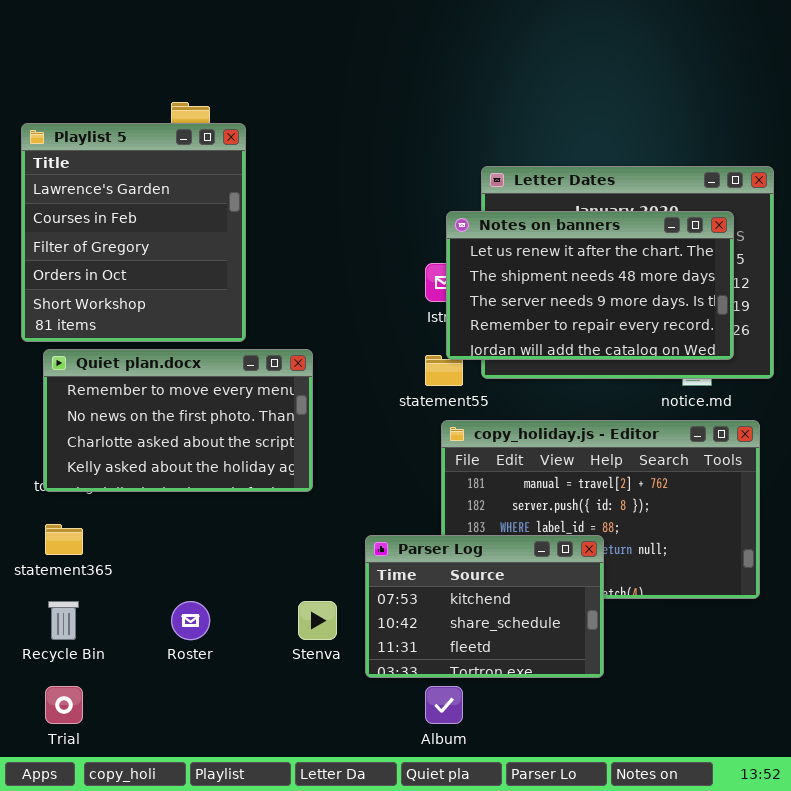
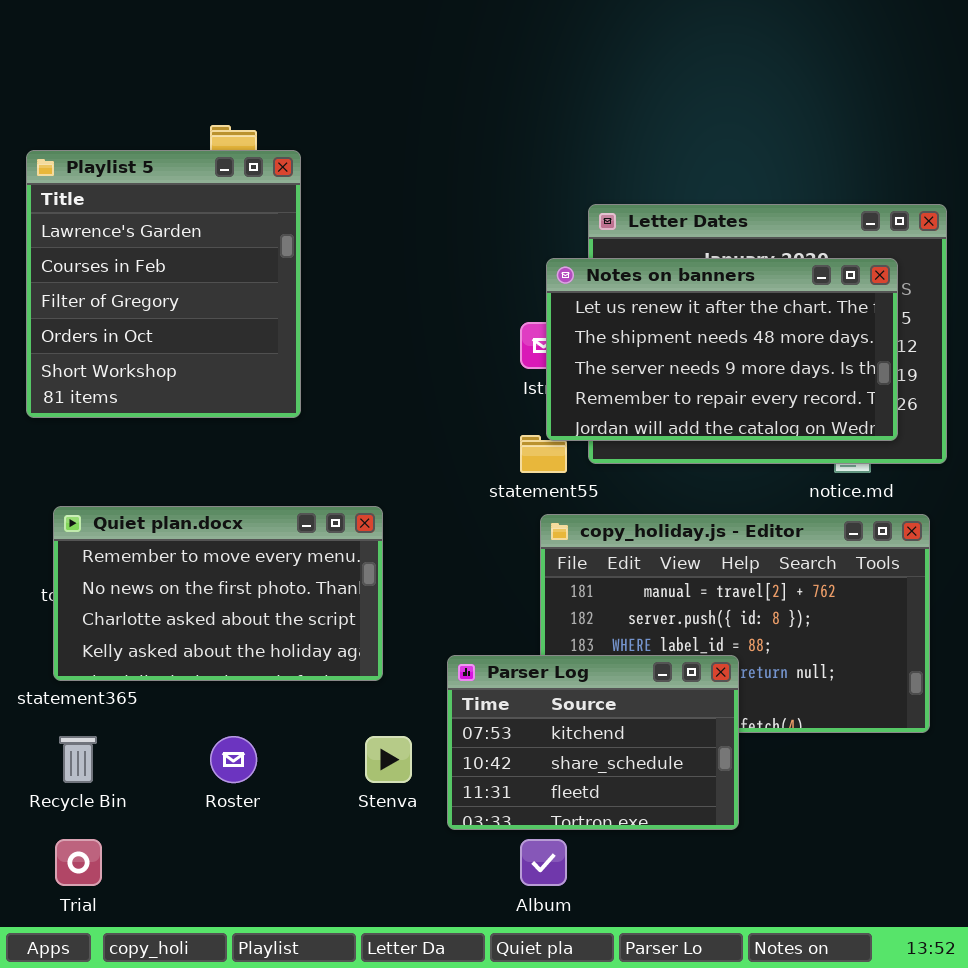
Quiet plan.docx: [43,349,313,492] -> [53,506,383,681], moved

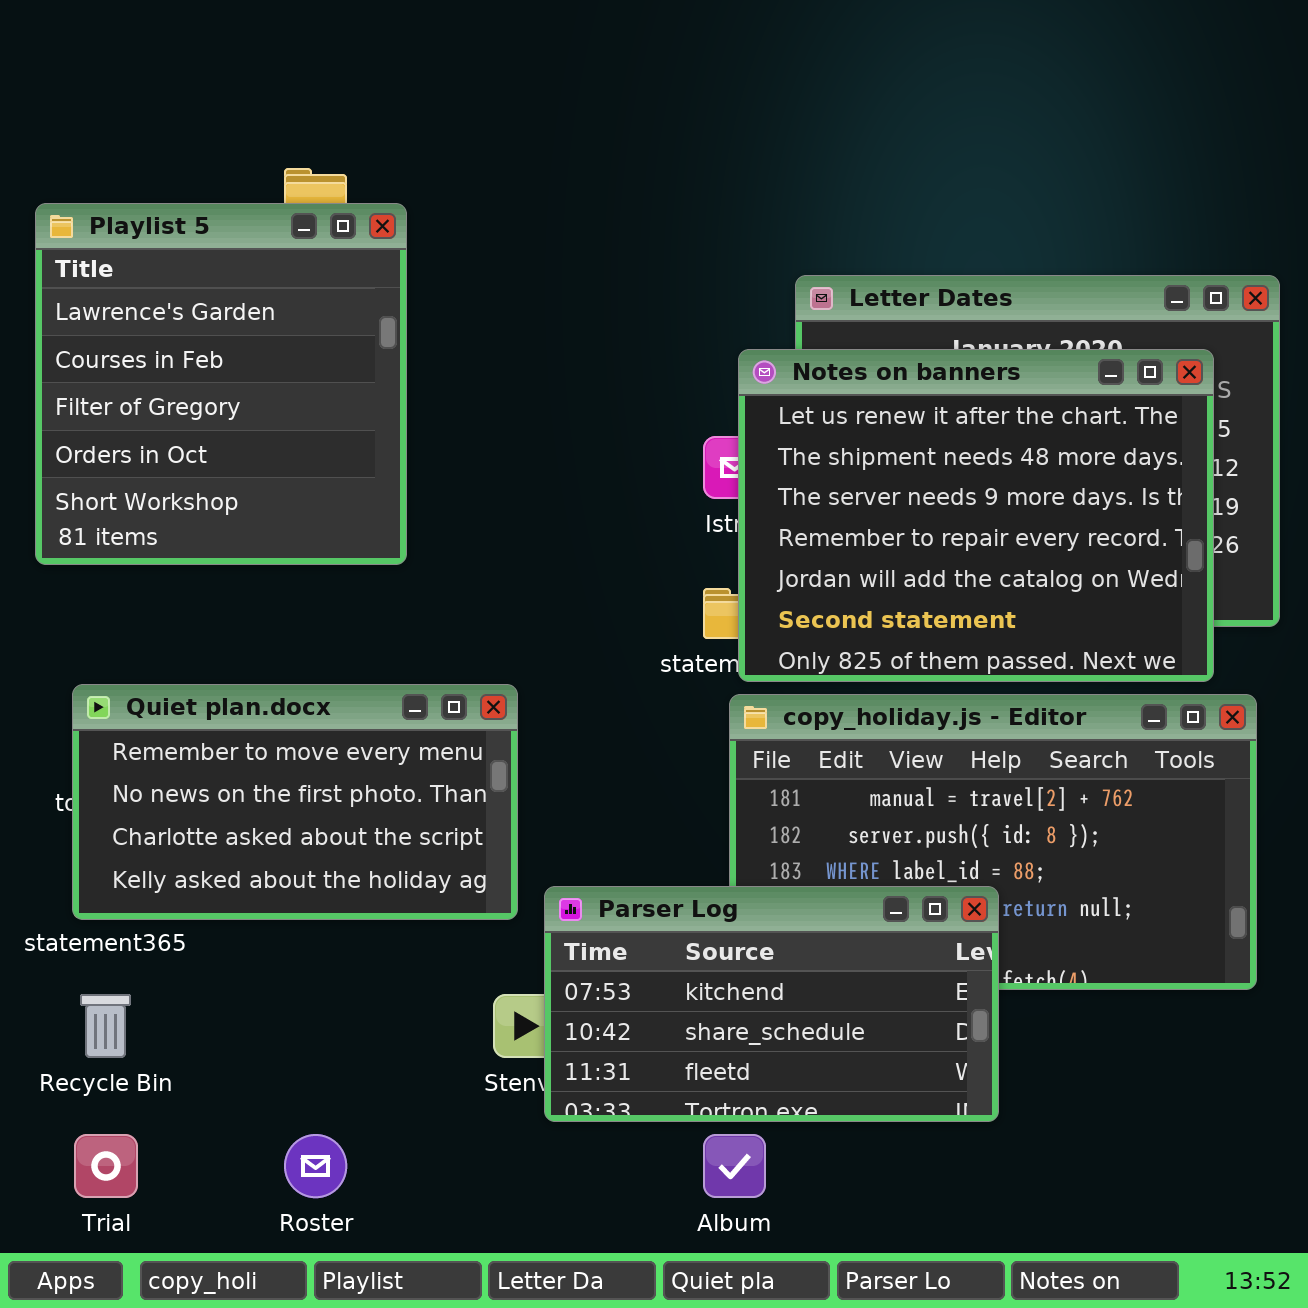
Notes on banners: [546,258,898,441] -> [738,349,1214,682], resized
Parser Log: [447,655,739,830] -> [544,886,999,1122], resized
Roster: [210,736,257,783] -> [284,1134,347,1198], moved

